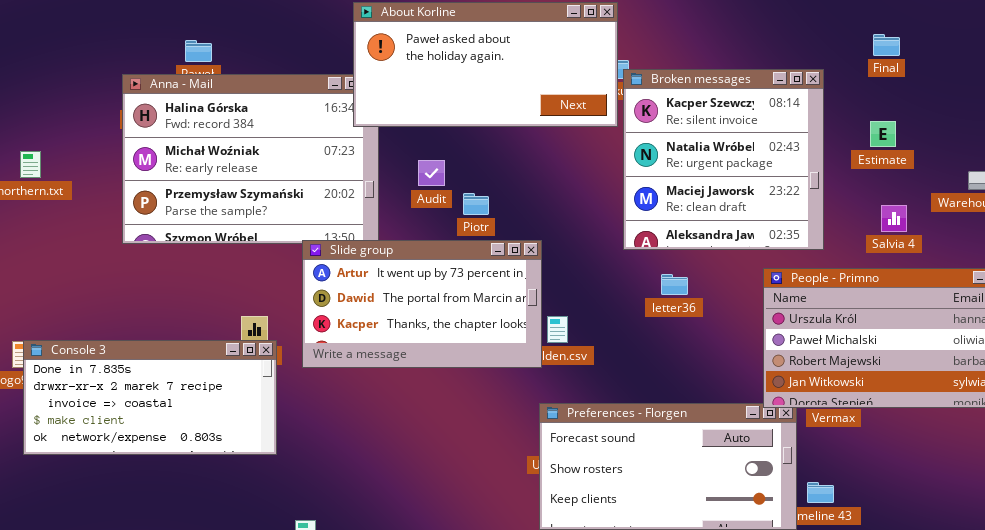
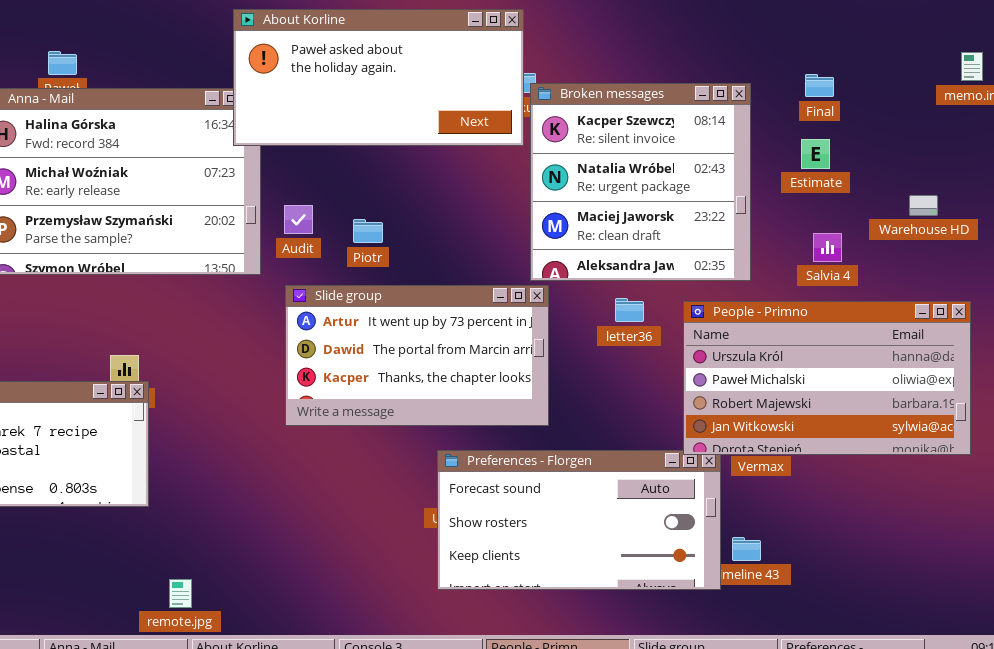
Final: [873,34,900,56] -> [805,74,834,97], moved
Audit: [418,160,445,186] -> [284,205,313,234], moved
Slide group: [302,240,542,368] -> [285,285,549,426], moved
letter36: [661,274,688,295] -> [615,298,644,322], moved

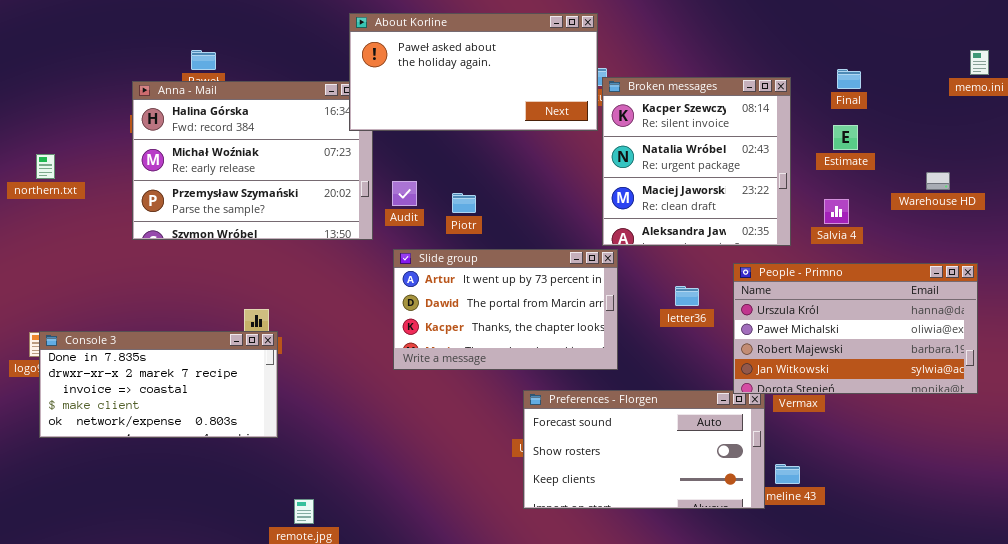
Salvia 4: [813,233,842,262] -> [824,199,849,224], moved
letter36: [615,298,644,322] -> [675,286,699,306], moved

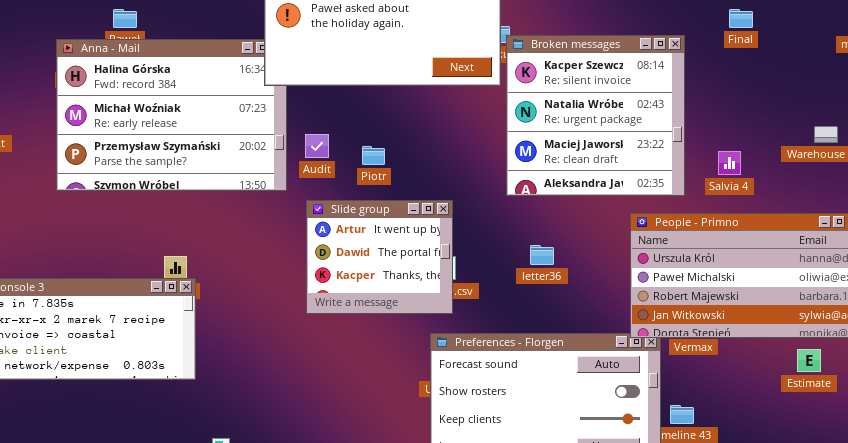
Final: [837,69,861,89] -> [729,9,753,28], moved
Estimate: [833,125,858,150] -> [797,349,821,372], moved
Slide group: [393,249,618,370] -> [306,200,453,314], resized
letter36: [675,286,699,306] -> [530,245,554,265], moved

